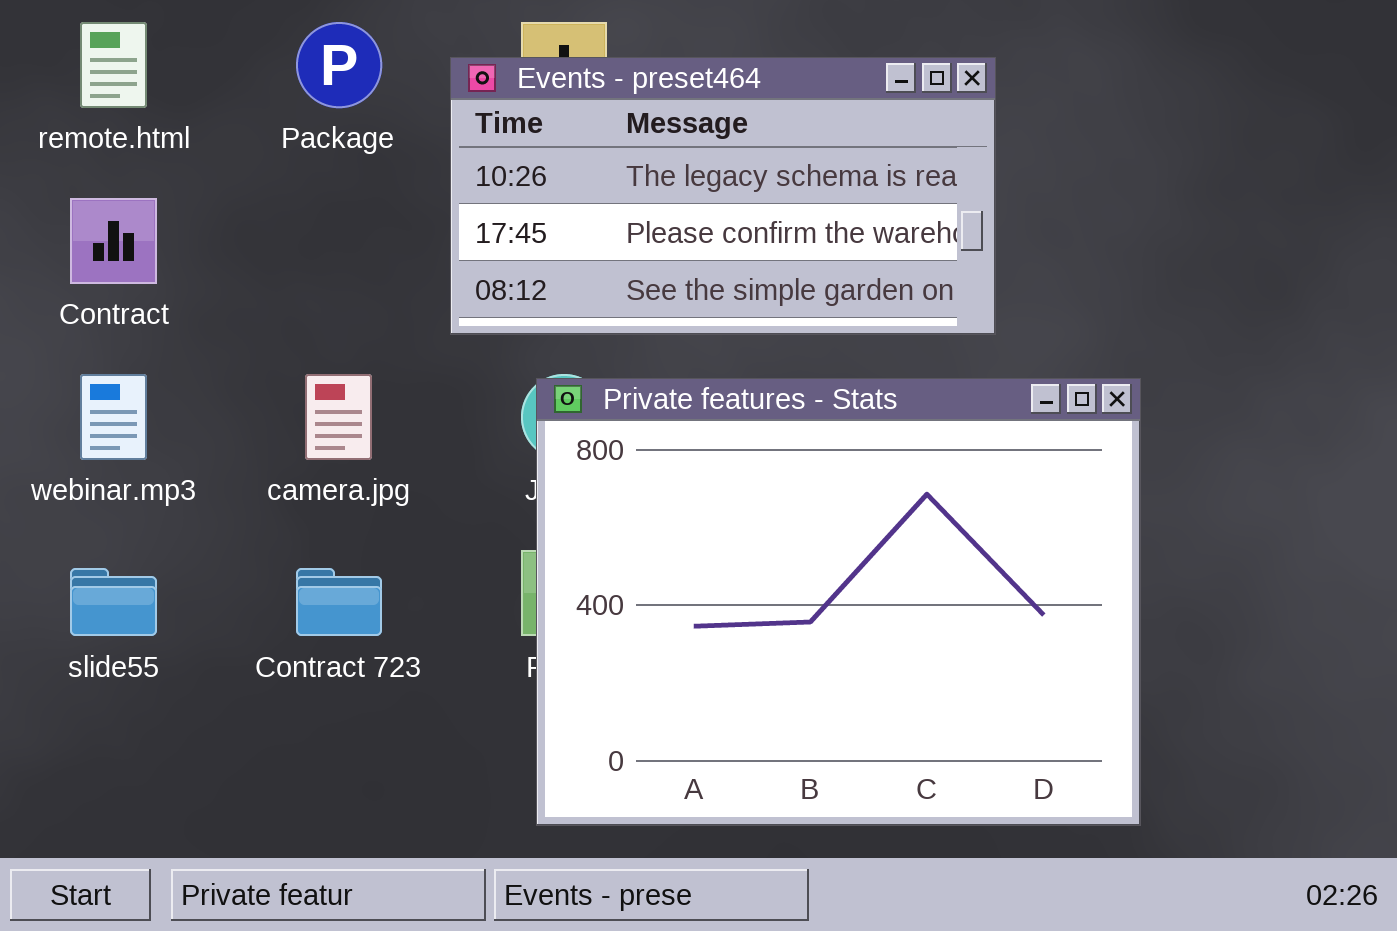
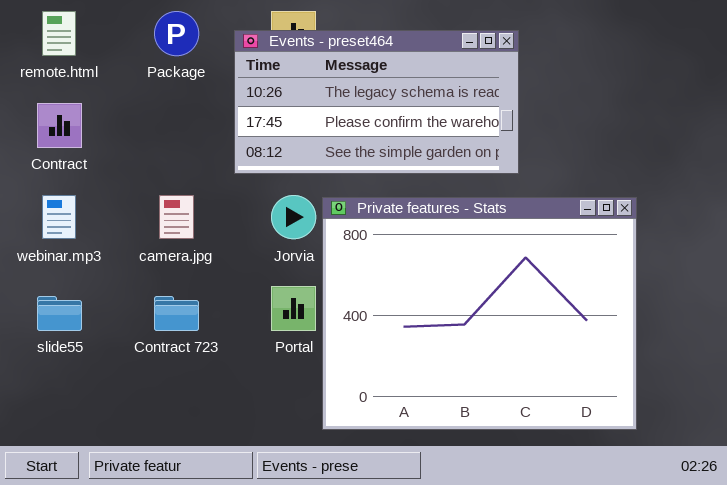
Private features - Stats: [536,378,1141,826] -> [322,197,637,430], moved

